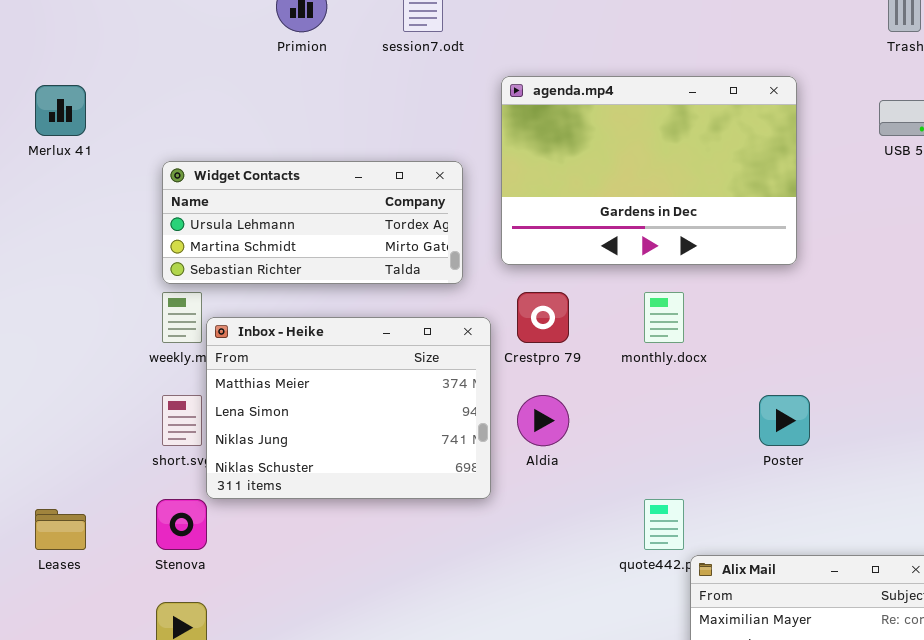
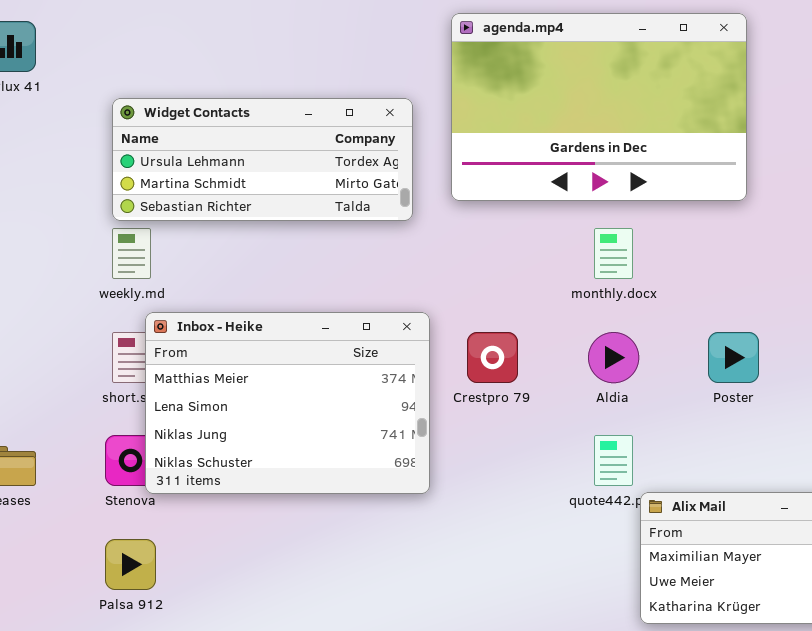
Crestpro 79: [517,292,569,343] -> [467,332,518,383], moved
Inbox - Heike: [206,317,491,499] -> [145,312,430,494], moved
Aldia: [517,395,569,446] -> [588,332,639,383], moved

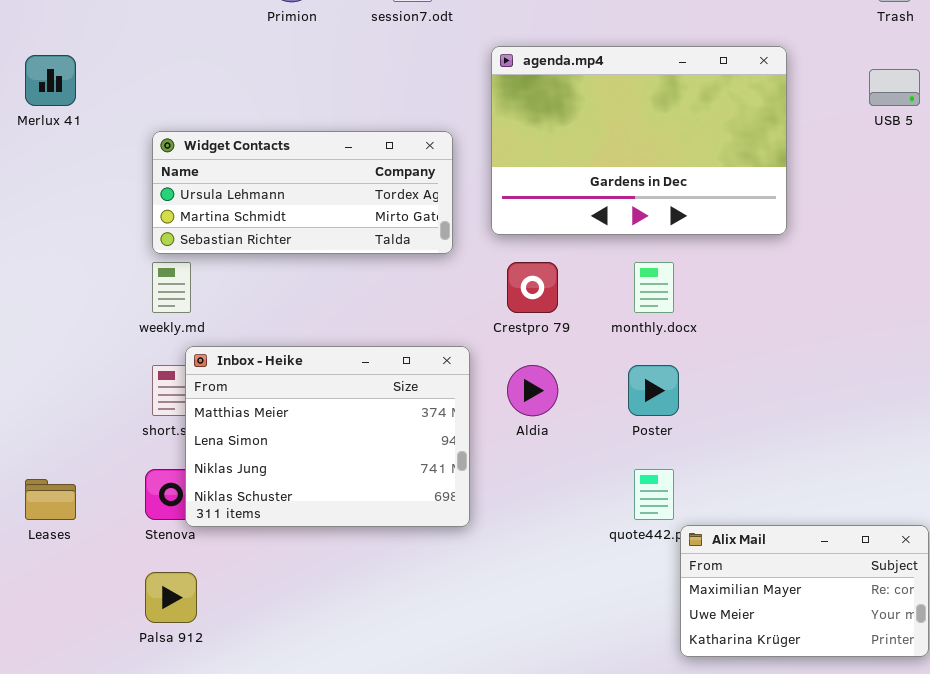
Crestpro 79: [467,332,518,383] -> [507,262,558,313], moved
Aldia: [588,332,639,383] -> [507,365,558,416], moved
Poster: [708,332,759,383] -> [628,365,679,416], moved

